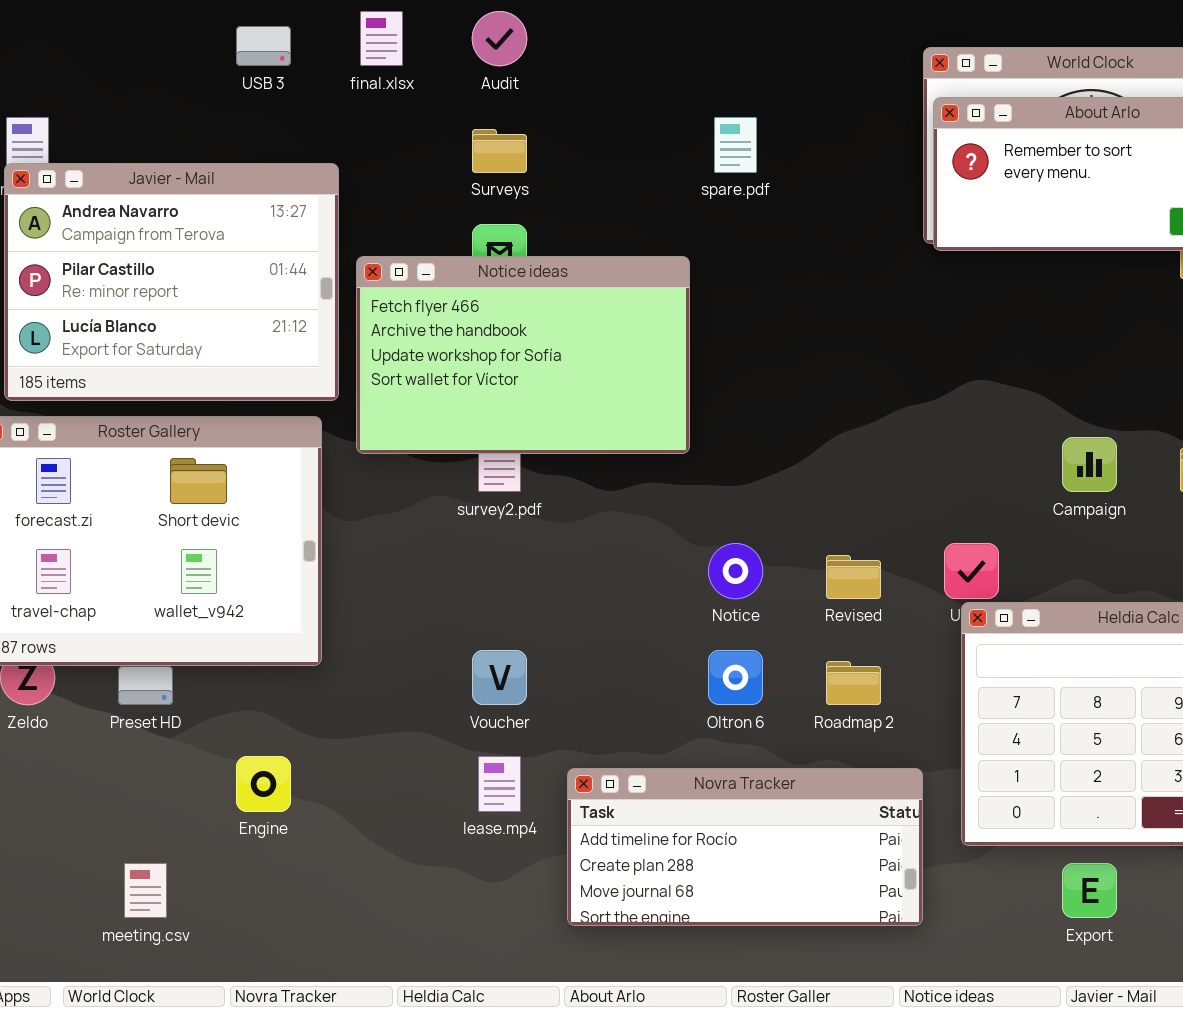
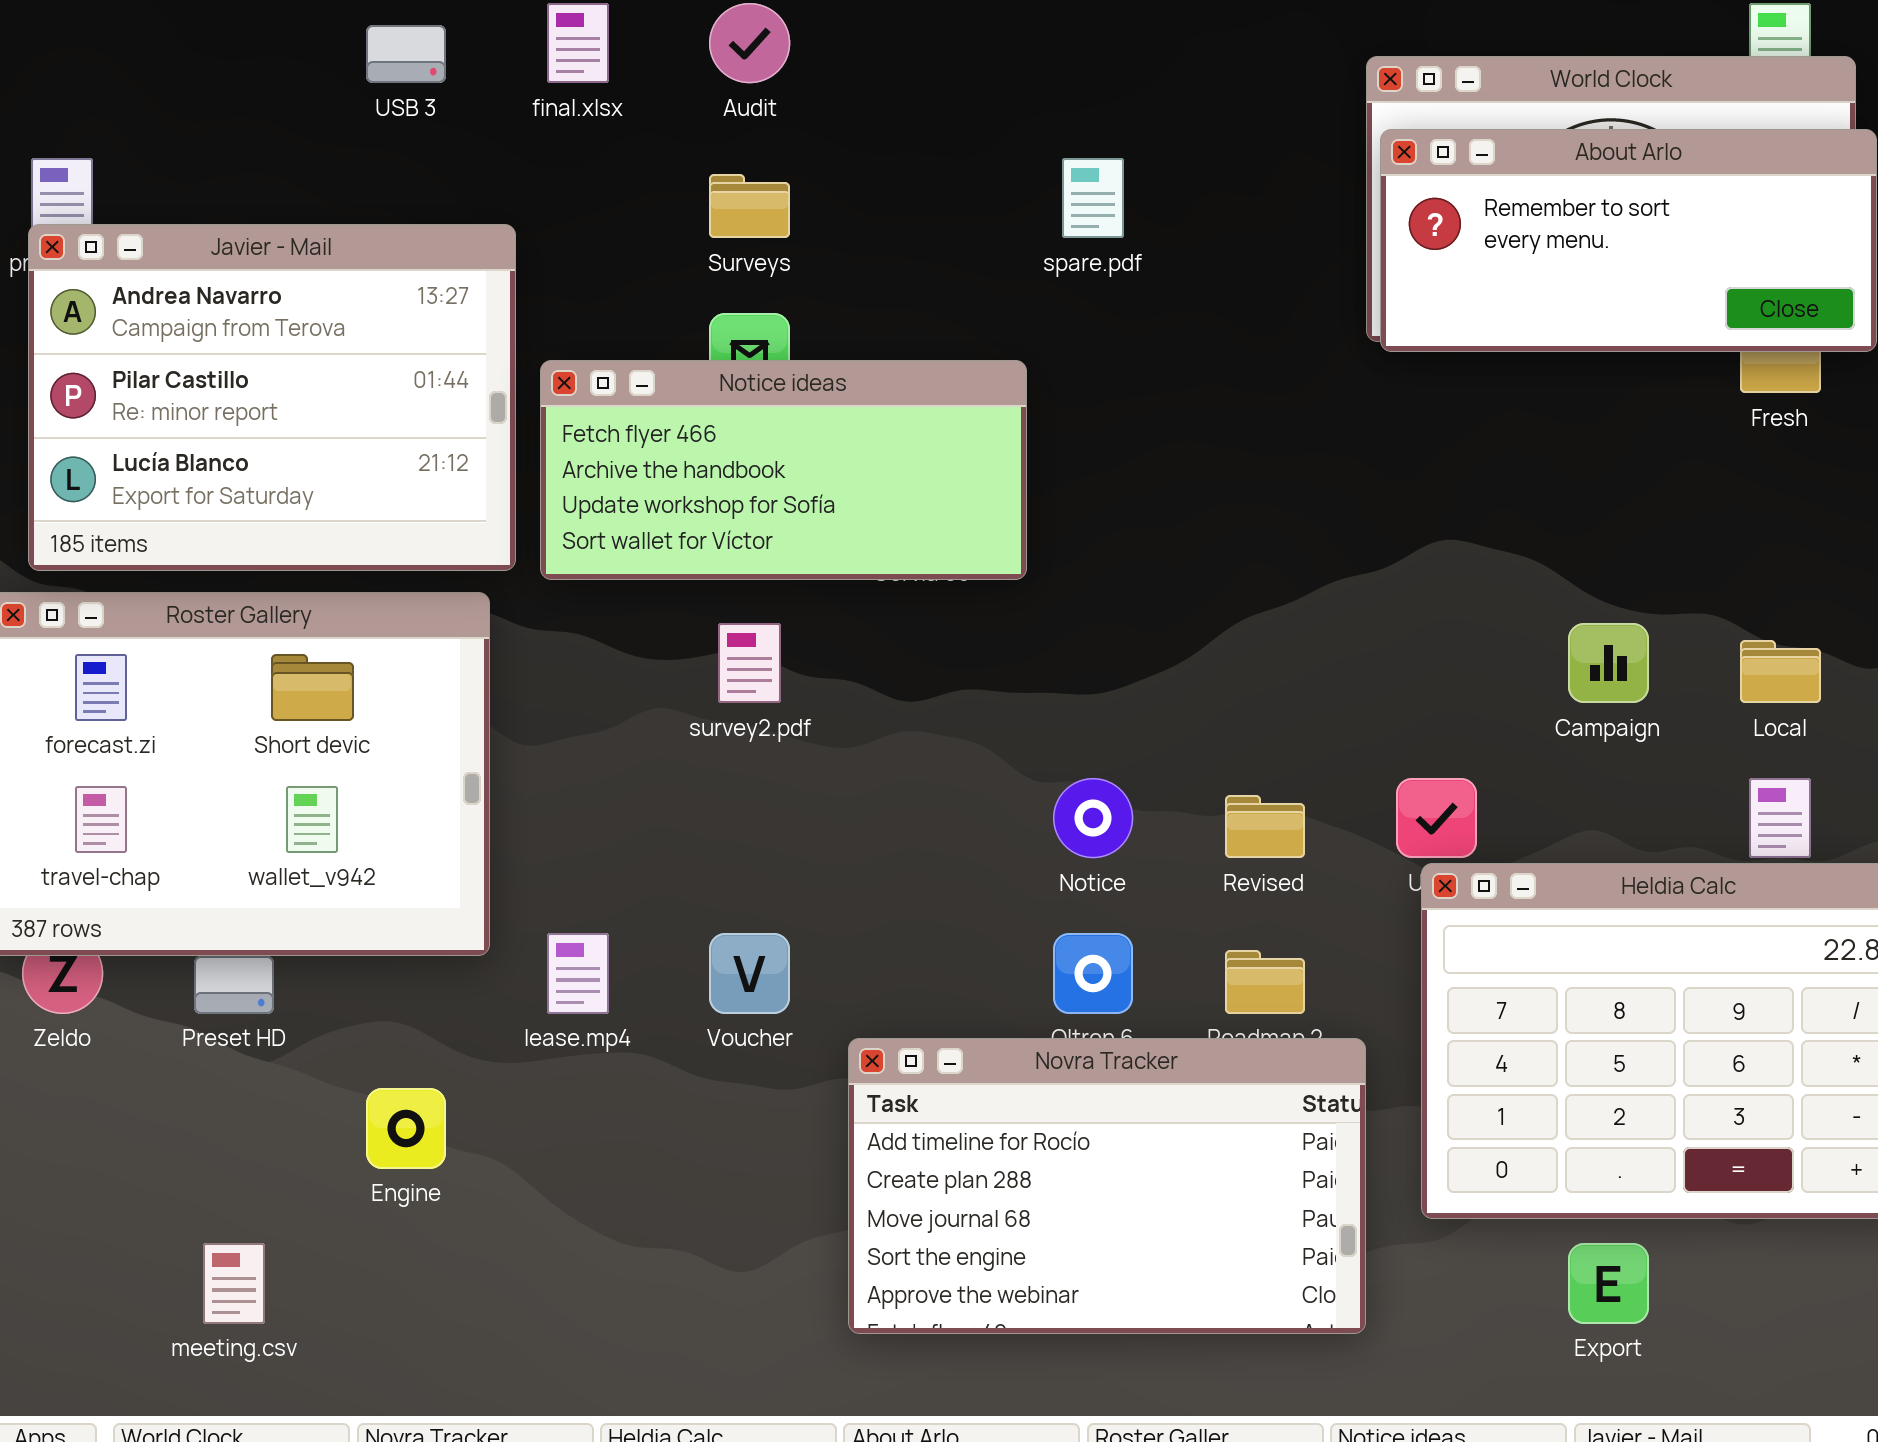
Notice ideas: [356,256,690,454] -> [540,360,1027,580], resized
lease.mp4: [478,756,521,812] -> [547,933,609,1014], moved
Novra Tracker: [567,768,923,926] -> [848,1038,1366,1334], resized

